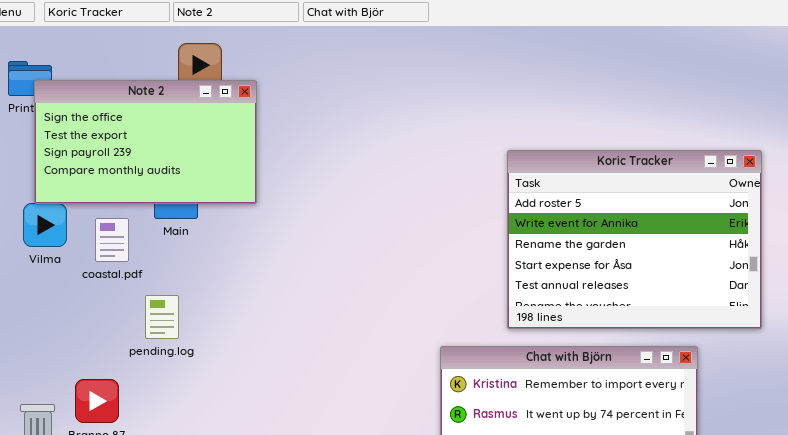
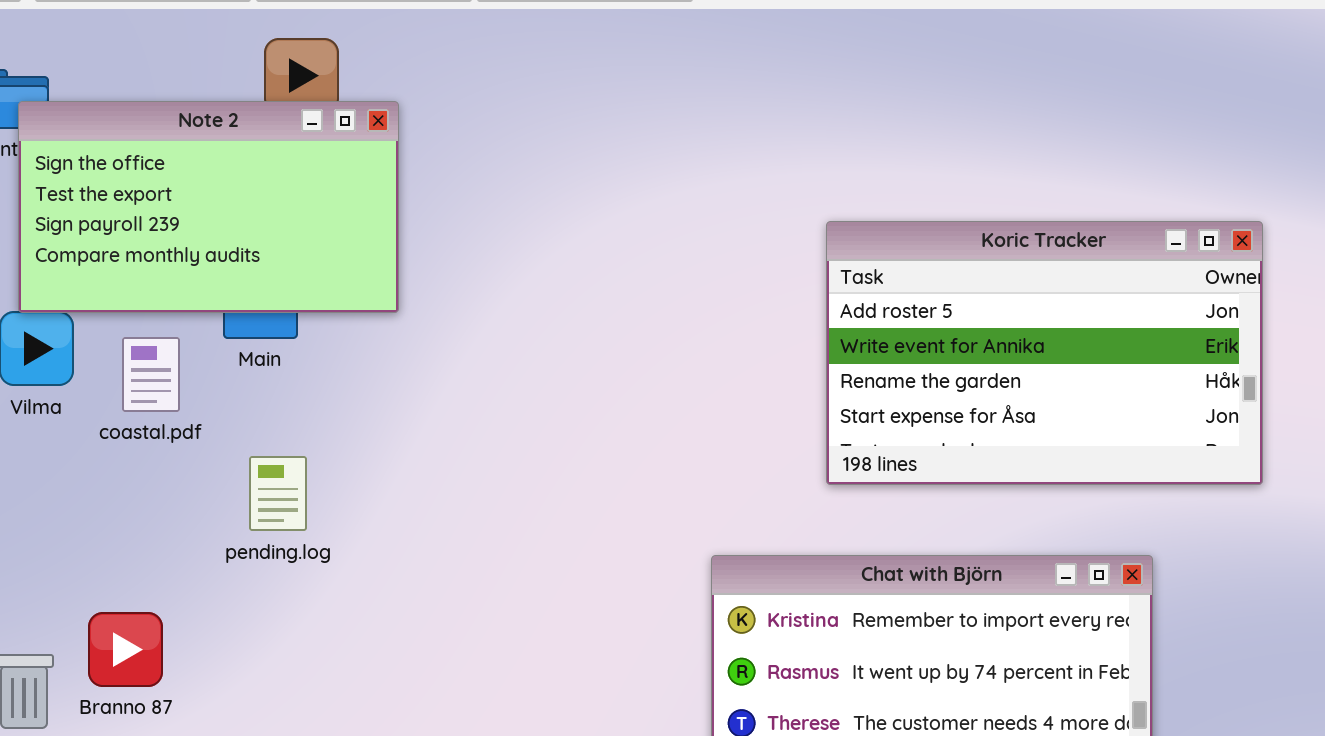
Koric Tracker: [507,150,762,329] -> [826,221,1263,485], resized
pending.log: [145,295,179,339] -> [249,456,307,531], moved

